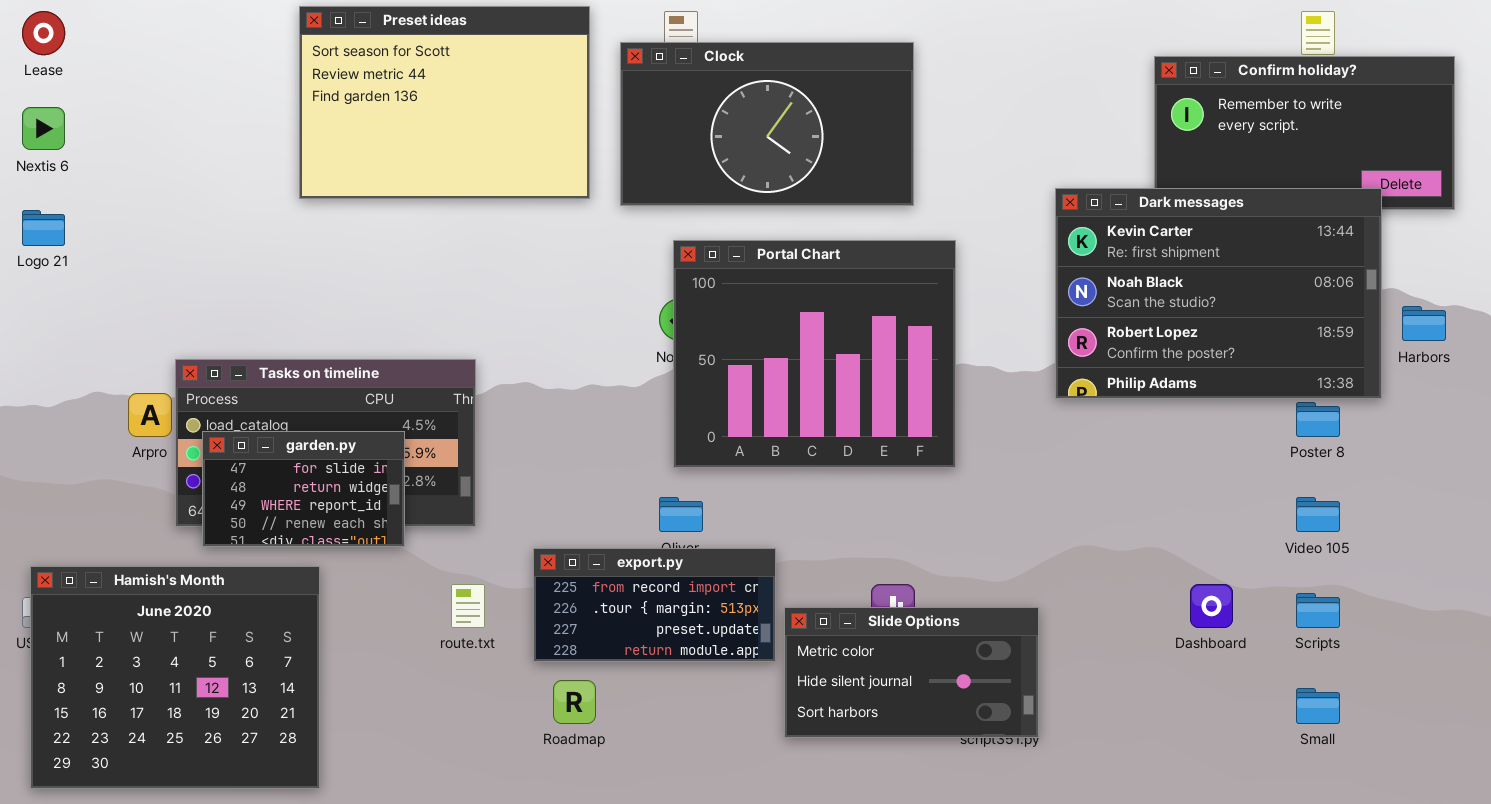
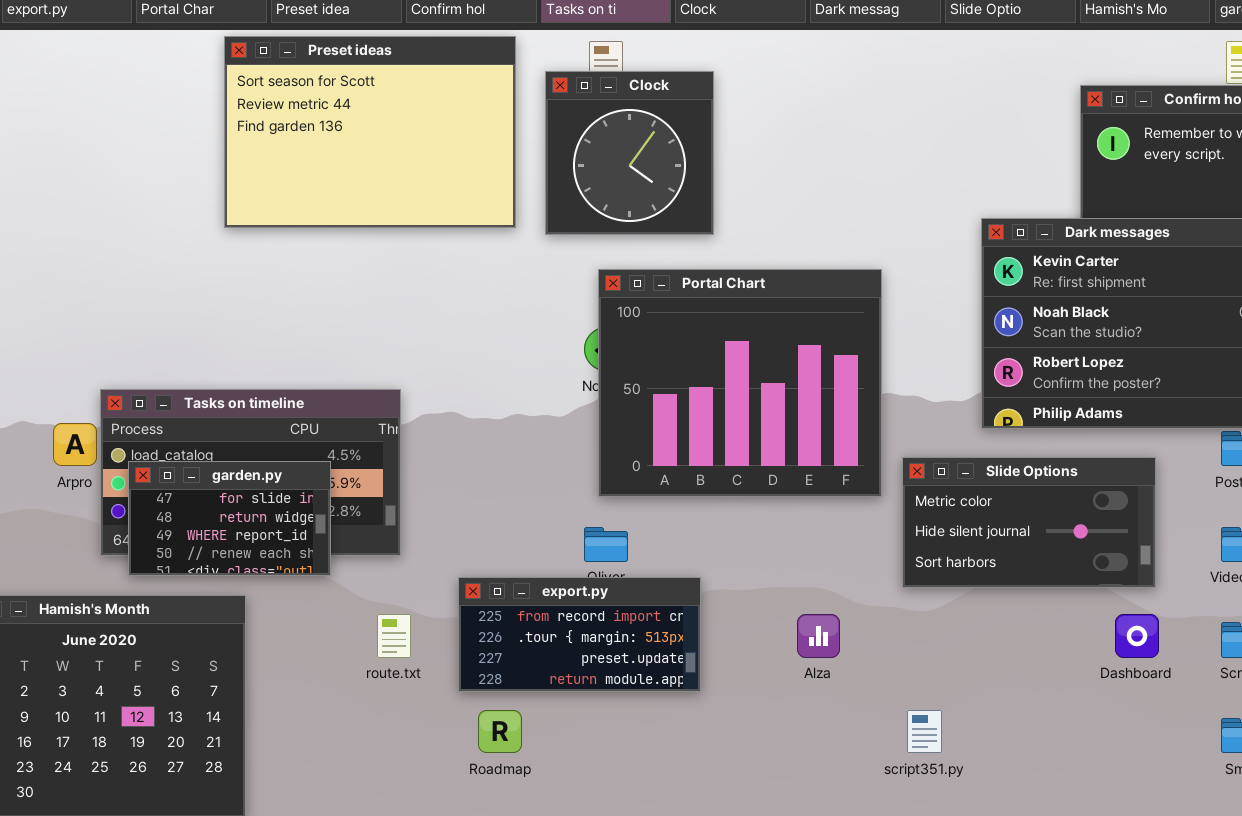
Clock: [620,42,914,206] -> [545,71,714,235], resized
Slide Options: [784,607,1039,738] -> [902,457,1156,588], moved

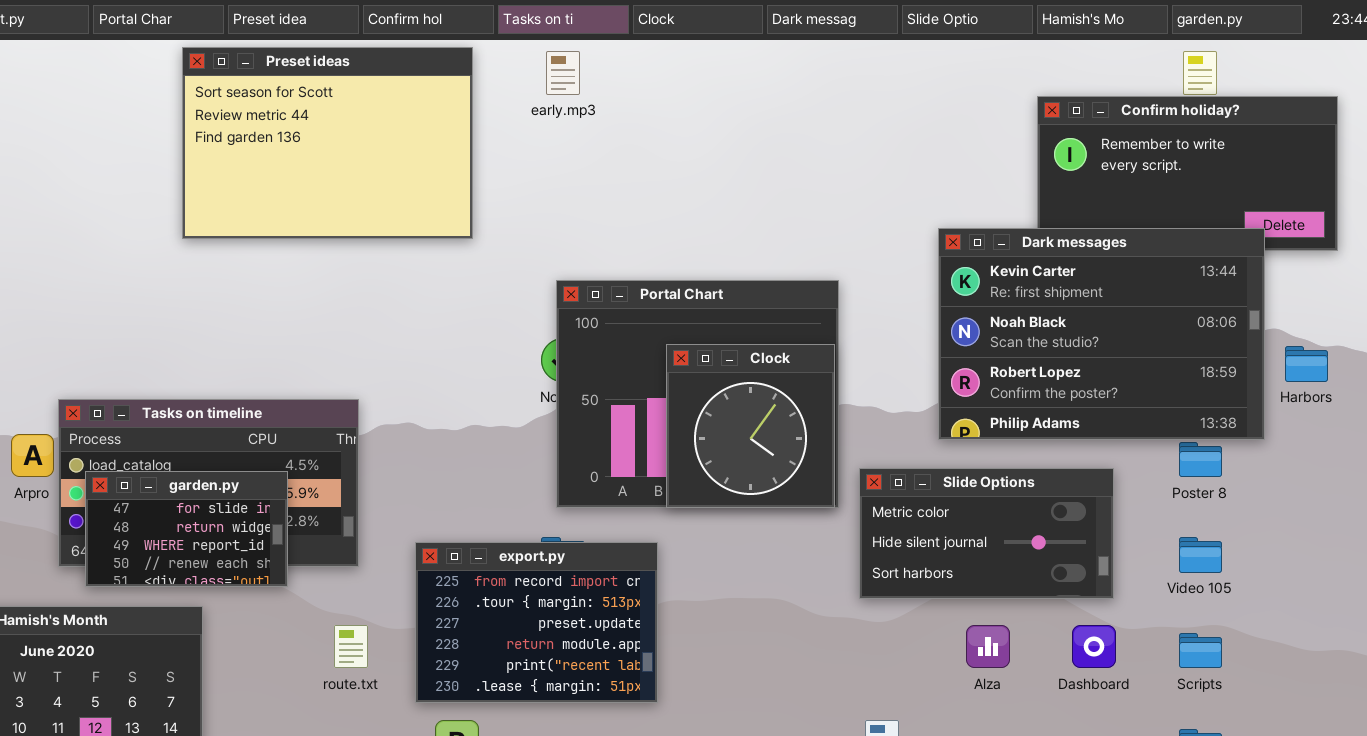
Clock: [545,71,714,235] -> [666,344,835,508], moved
export.py: [458,577,701,692] -> [415,542,658,703], resized
Alza: [797,614,840,658] -> [966,625,1010,668], moved

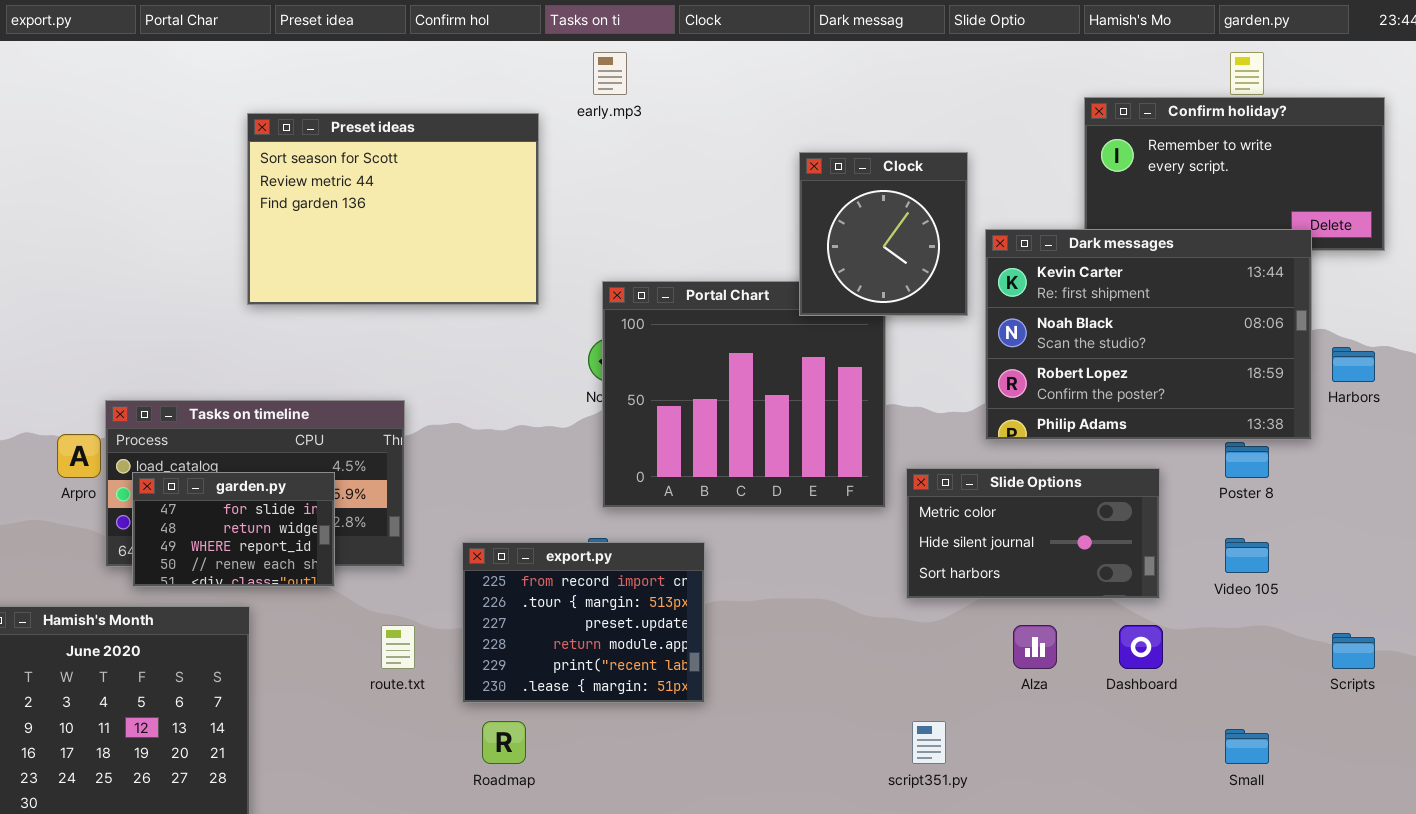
Preset ideas: [182,47,473,239] -> [247,113,539,305], moved
Clock: [666,344,835,508] -> [799,152,968,316], moved
Scripts: [1179,633,1222,668] -> [1332,633,1375,669], moved

